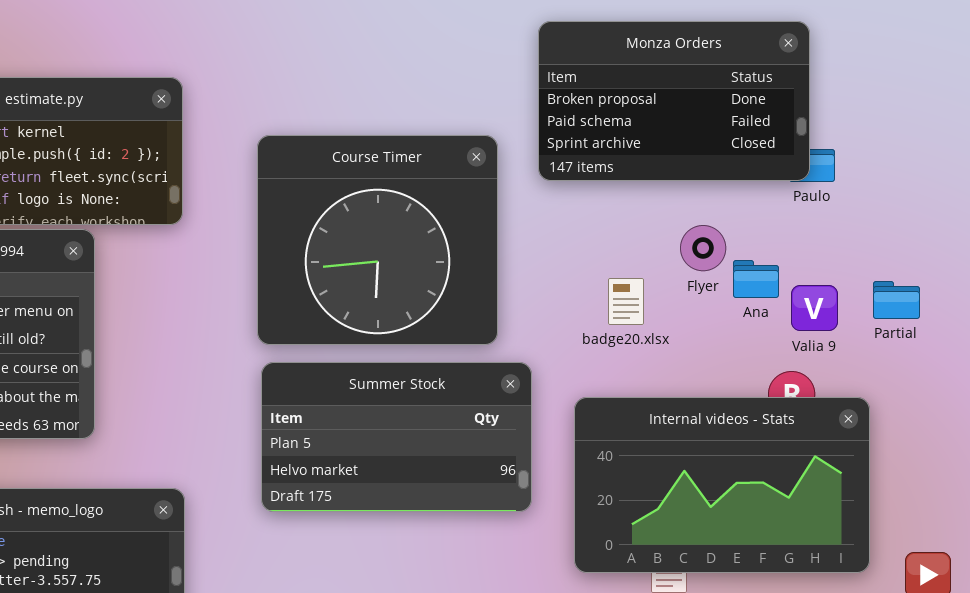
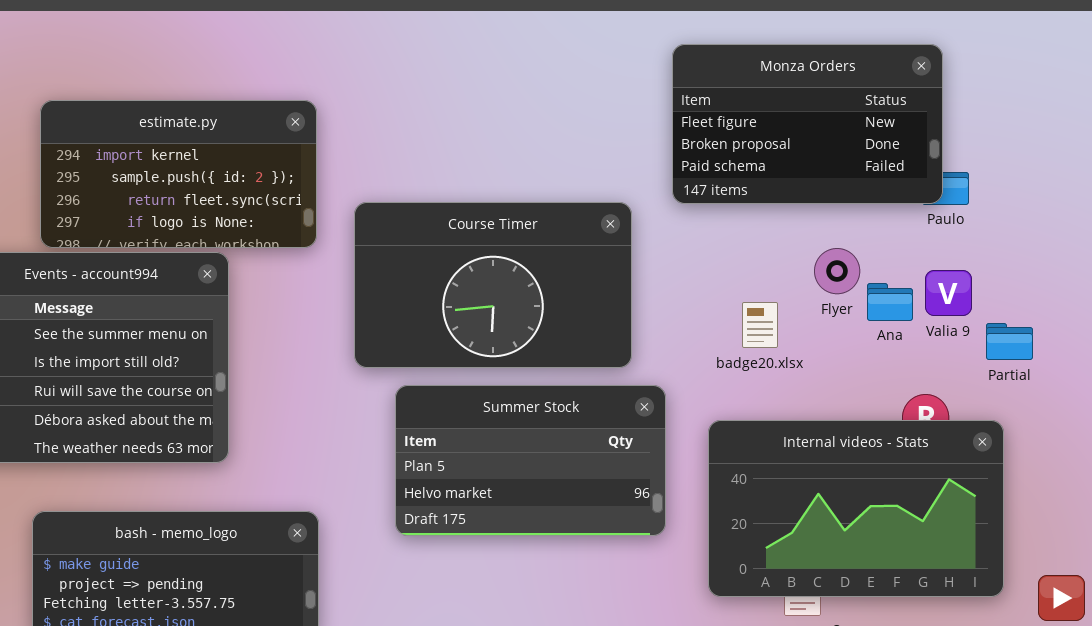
Monza Orders: [538,21,810,181] -> [672,44,943,204], scrolled up 1 row
Course Timer: [257,135,498,345] -> [354,202,632,368], resized
Partial: [873,281,920,319] -> [986,323,1033,360], moved
Valia 9: [791,285,838,331] -> [925,270,972,316], moved

